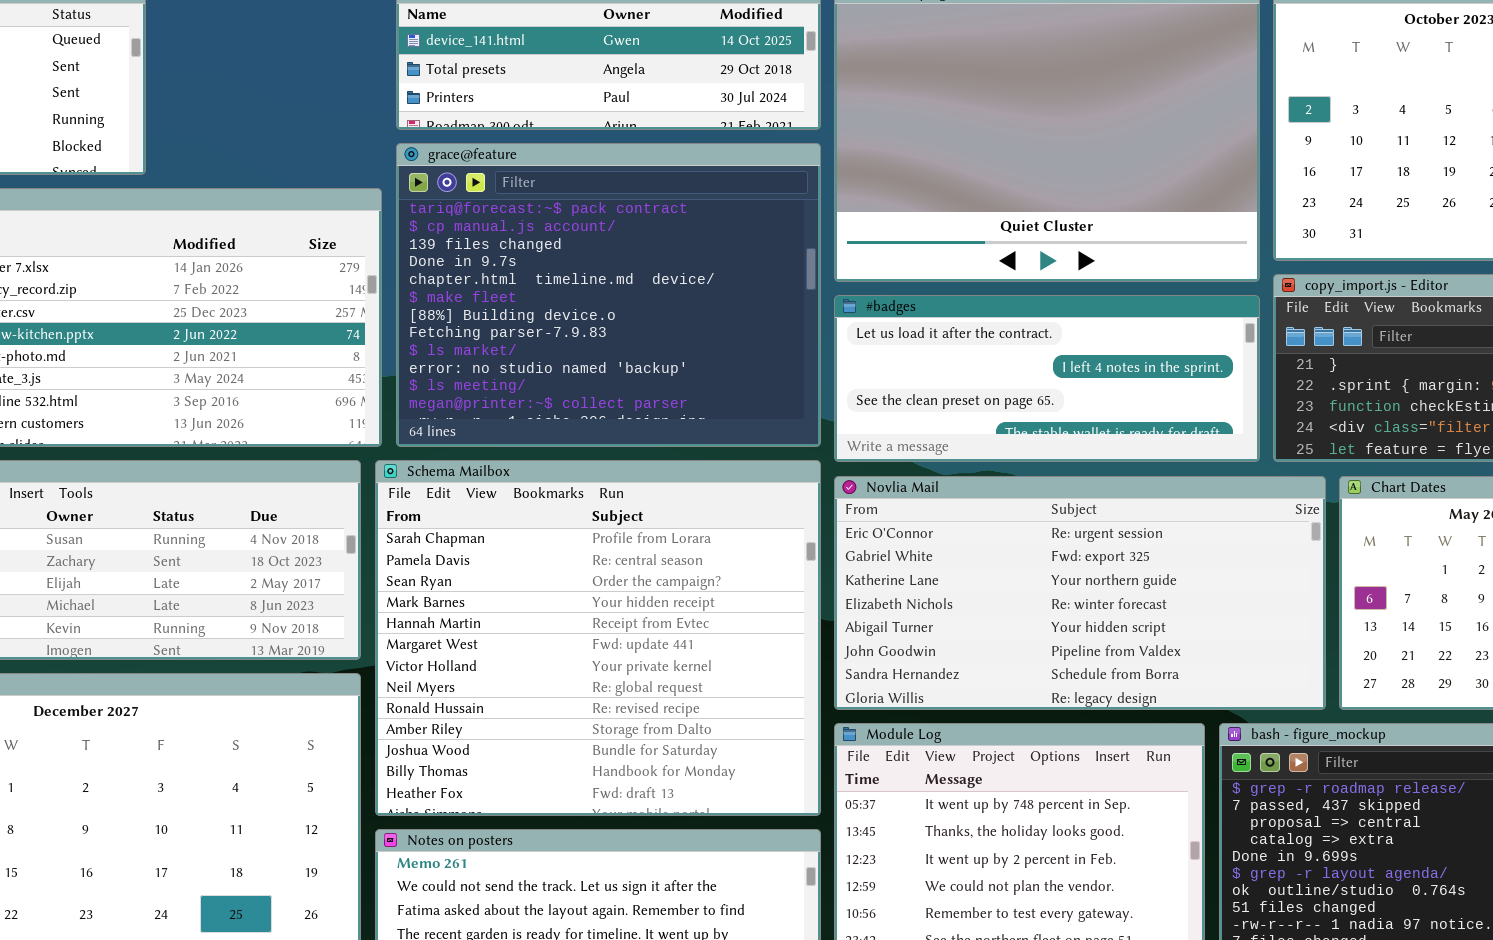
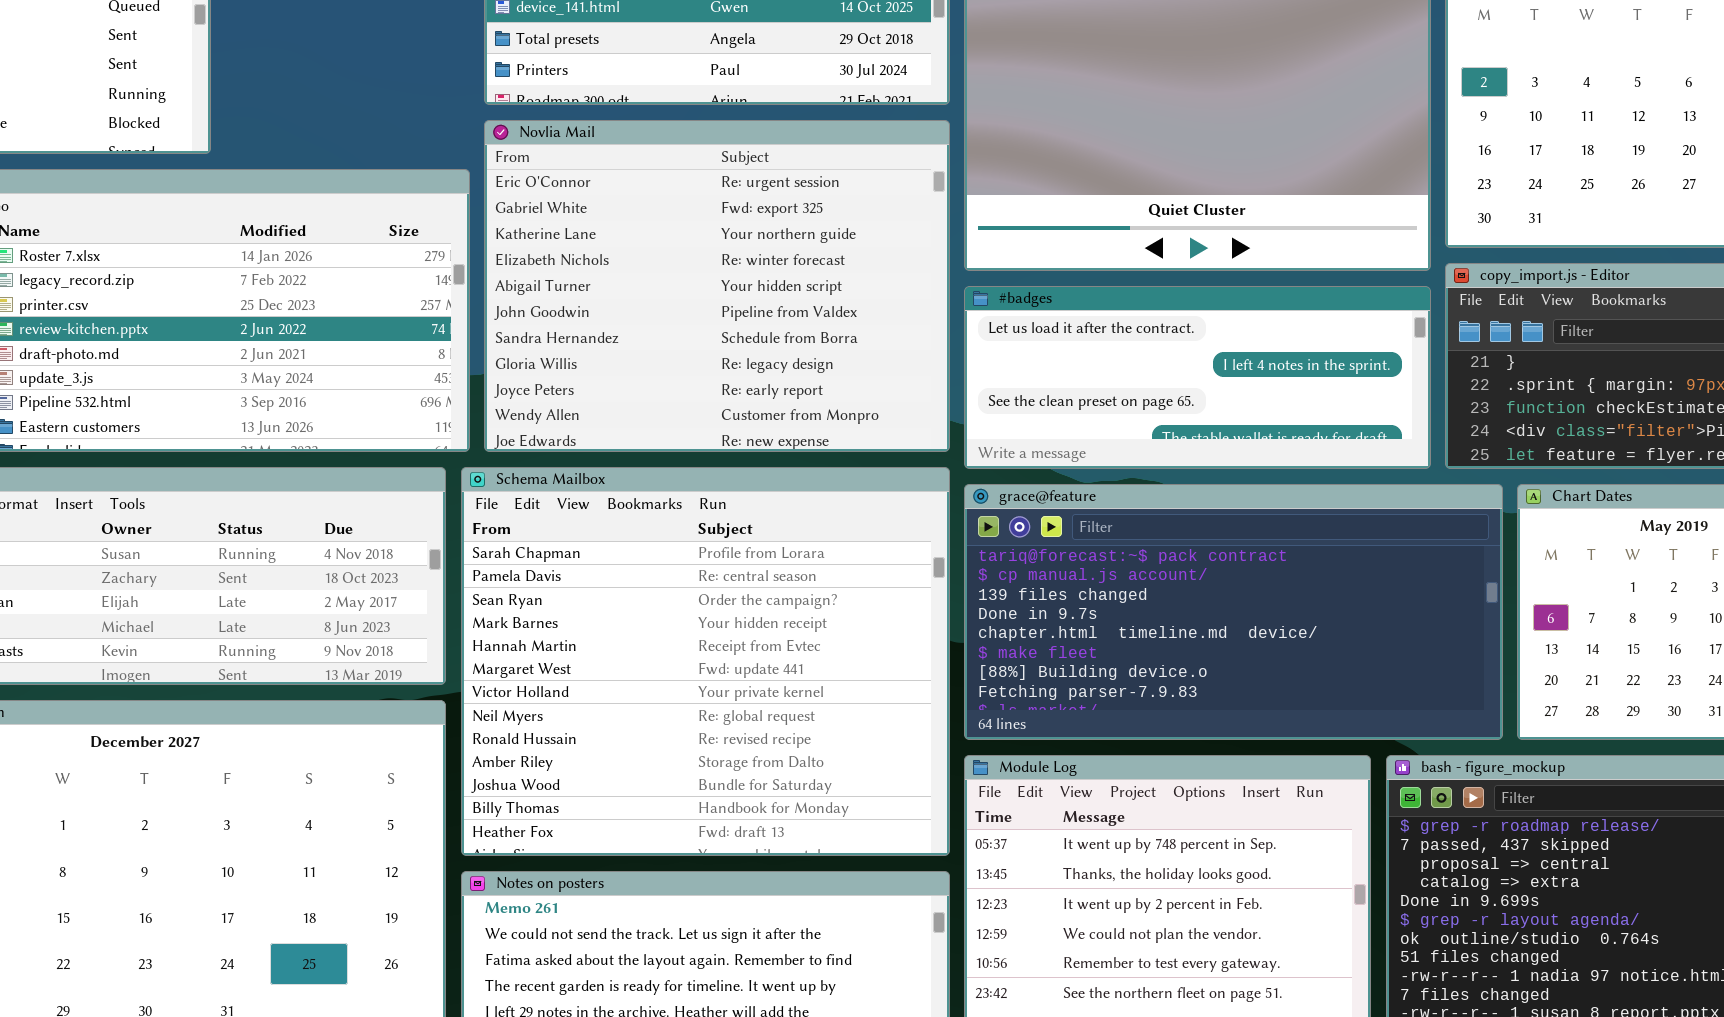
grace@feature: [396,143,821,447] -> [964,484,1503,740], moved, resized
Novlia Mail: [834,476,1326,710] -> [484,120,950,452], moved, resized

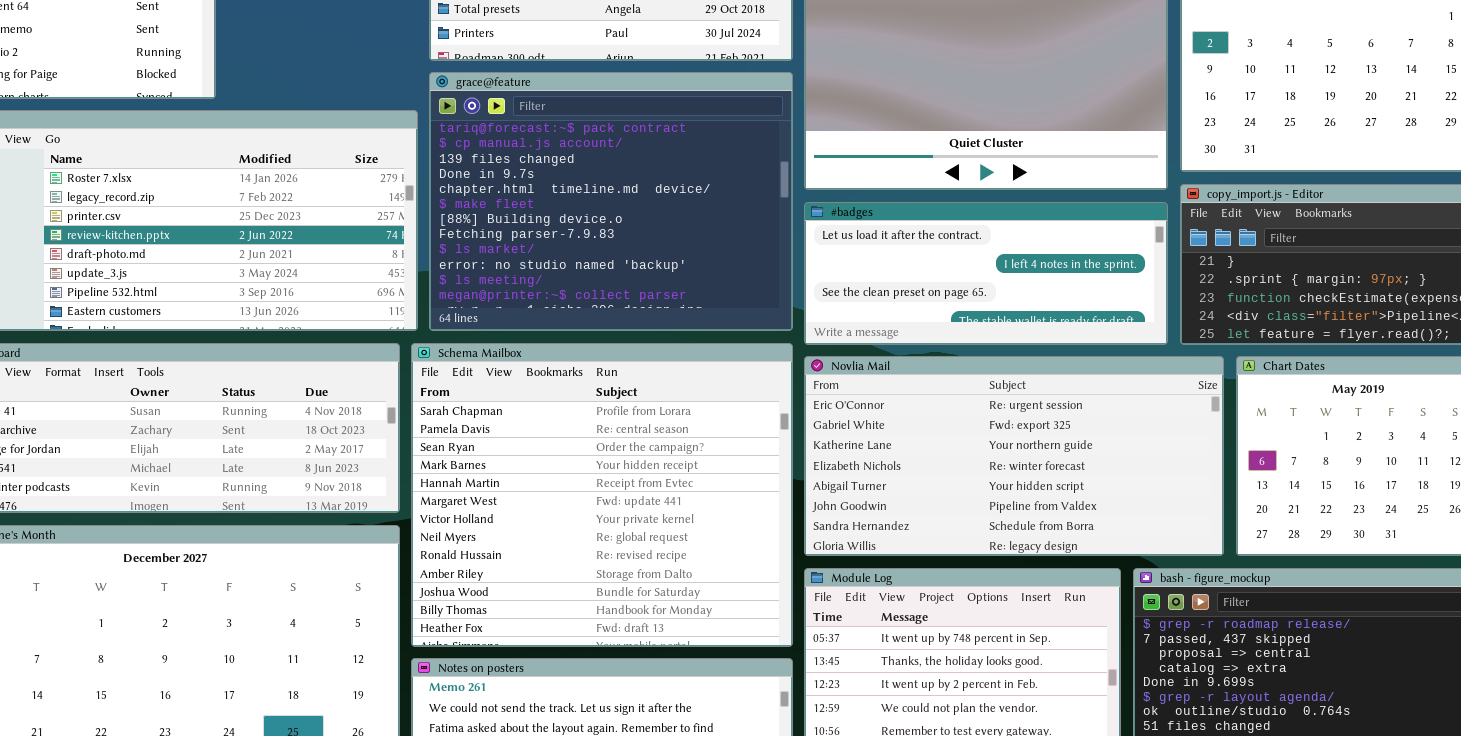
Novlia Mail: [484,120,950,452] -> [804,356,1224,556], moved, resized
grace@feature: [964,484,1503,740] -> [429,72,793,331], moved, resized

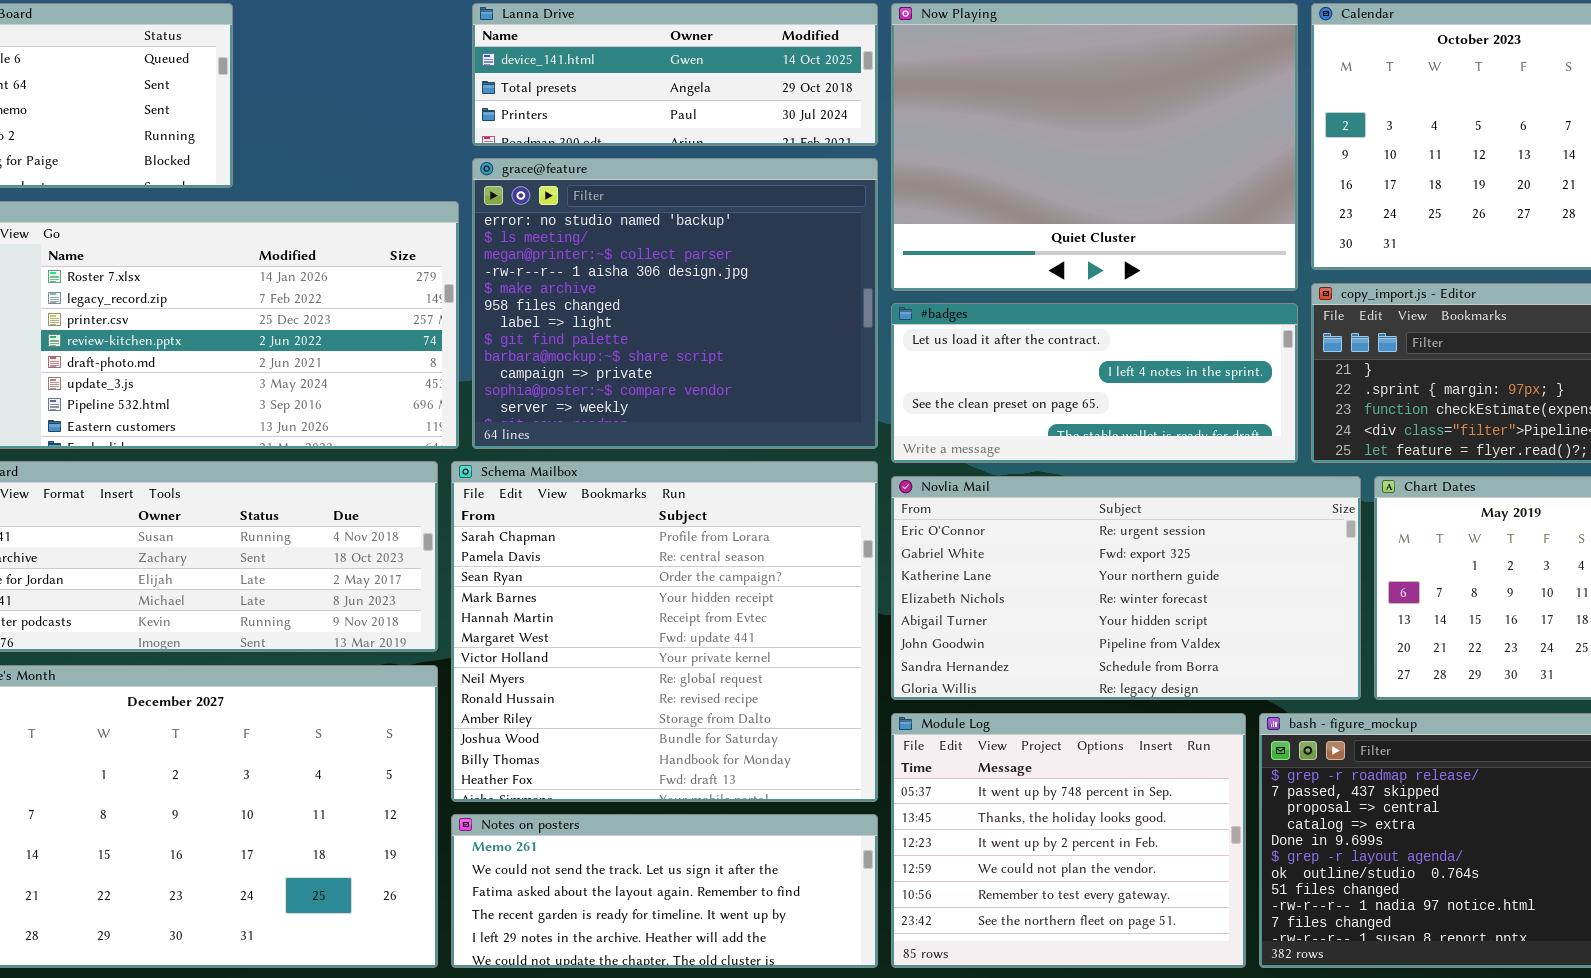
grace@feature: [429,72,793,331] -> [472,158,878,449], scrolled down 9 rows

